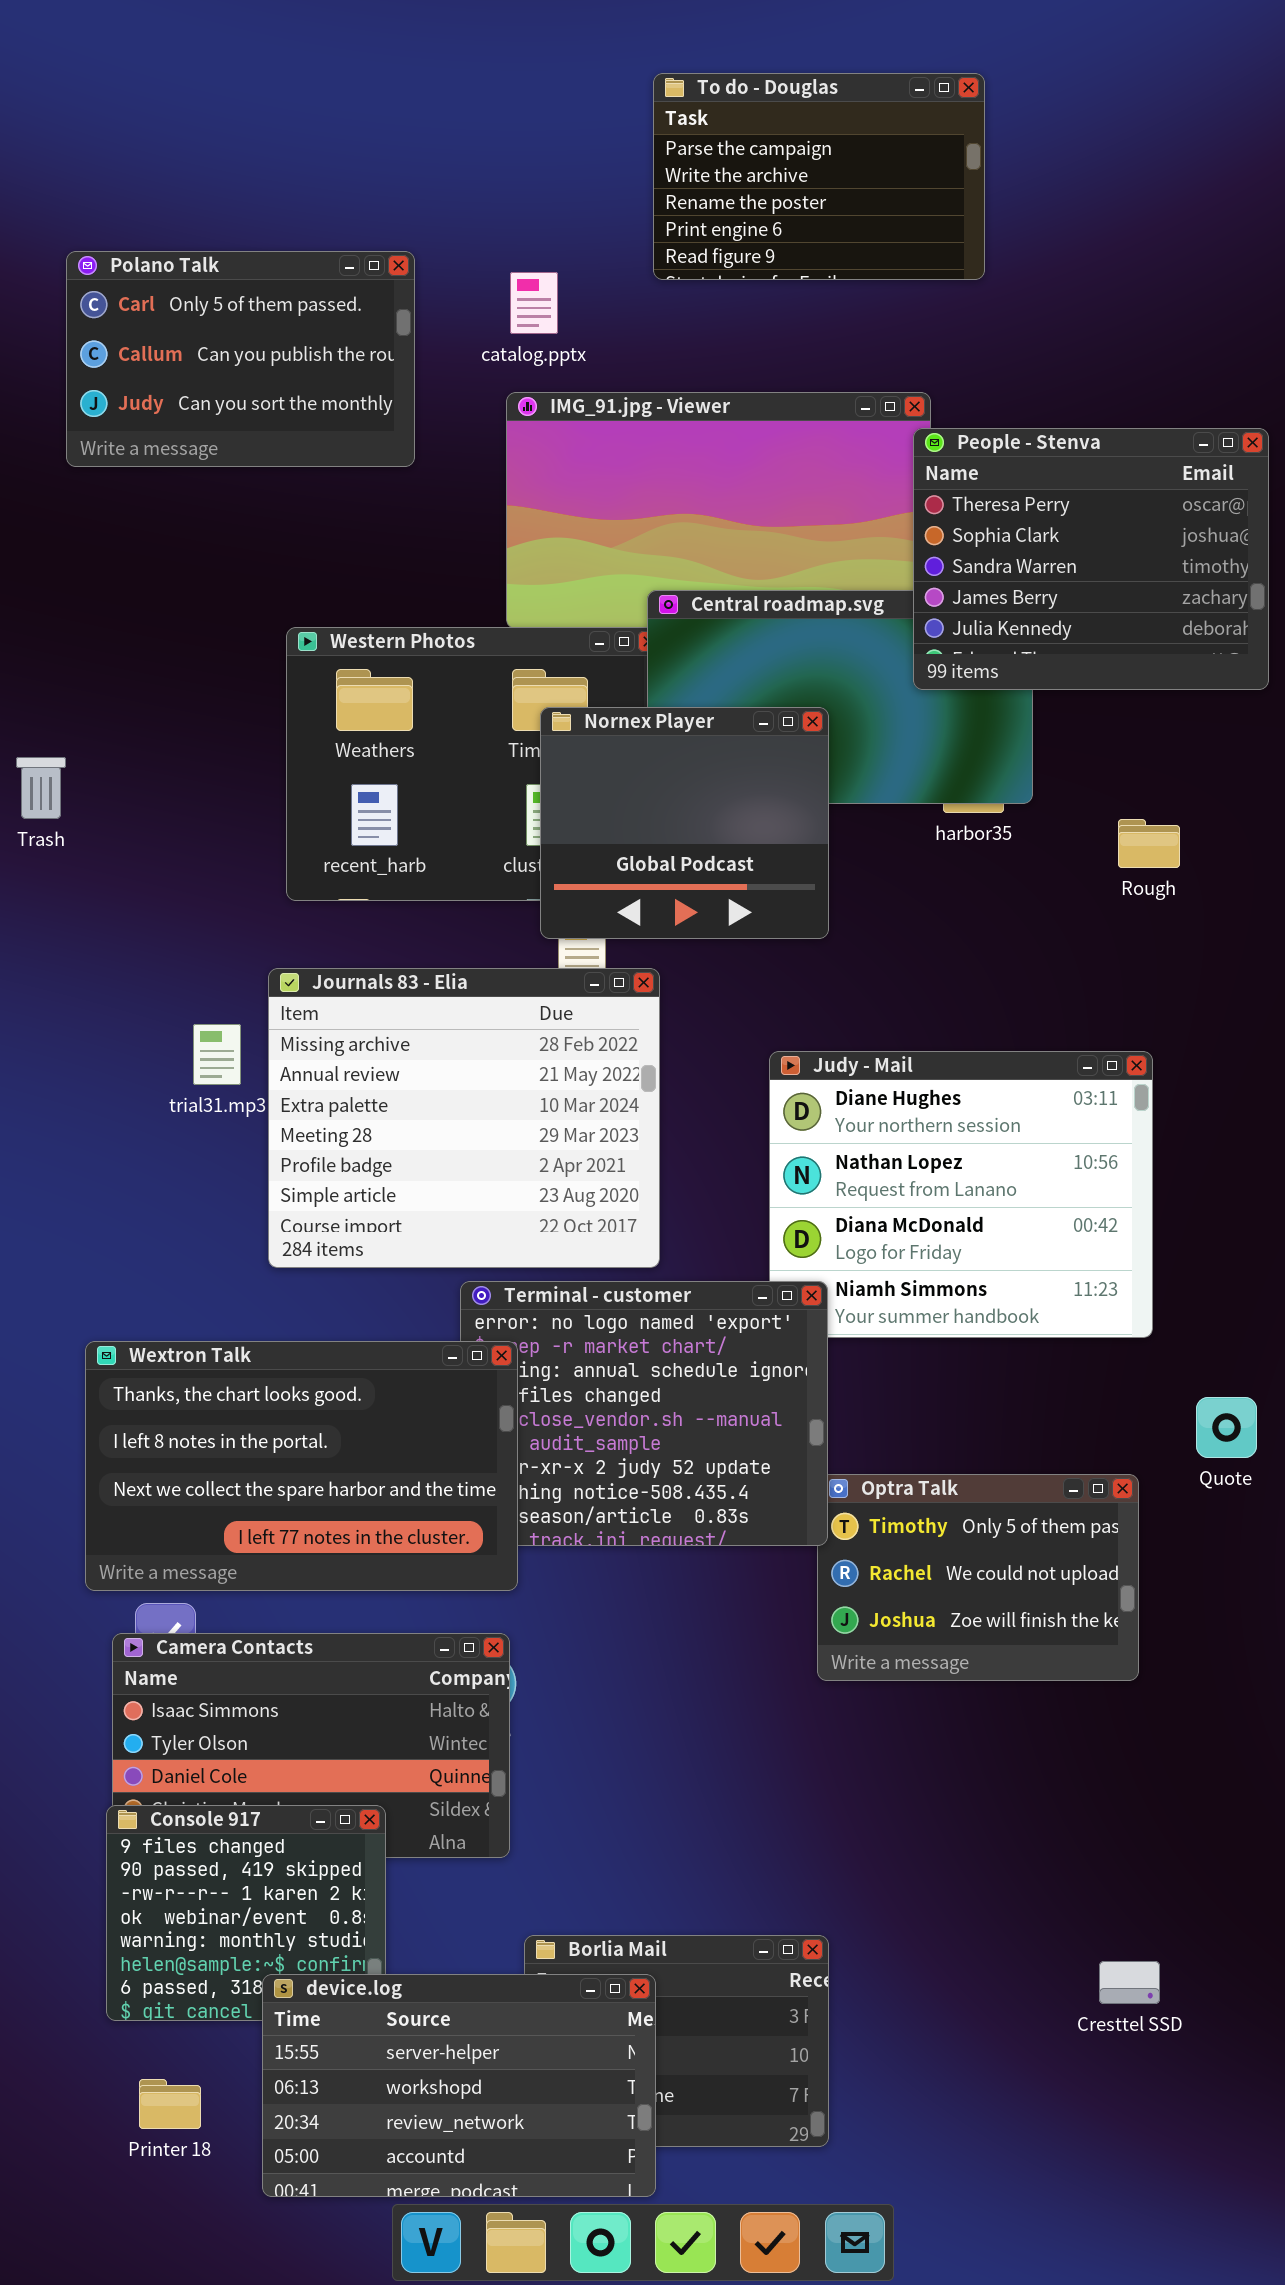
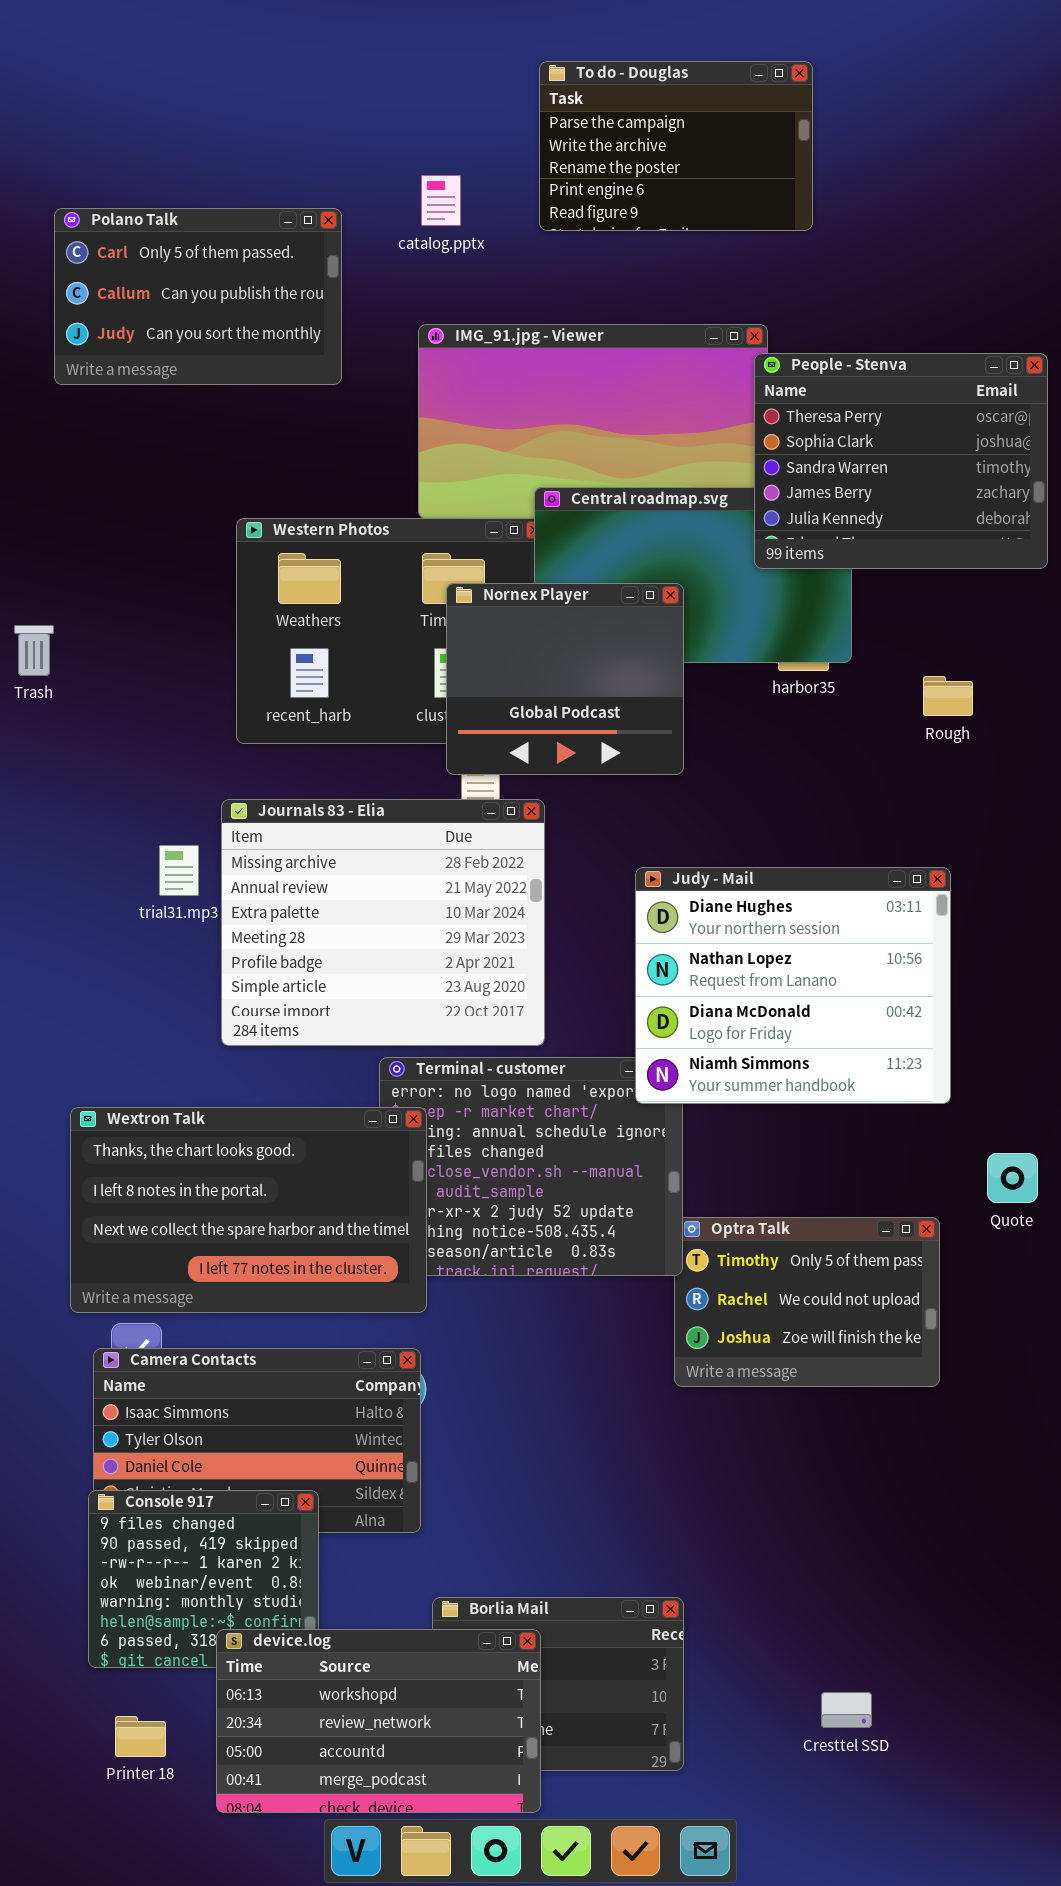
catalog.pptx: [510,272,558,334] -> [421,175,461,226], moved
Judy - Mail: [769,1051,1153,1338] -> [635,867,951,1104], raised
Cresttel SSD: [1099,1961,1160,2004] -> [821,1692,872,1728], moved
device.log: [262,1974,656,2197] -> [216,1629,541,1813], scrolled down 1 row

